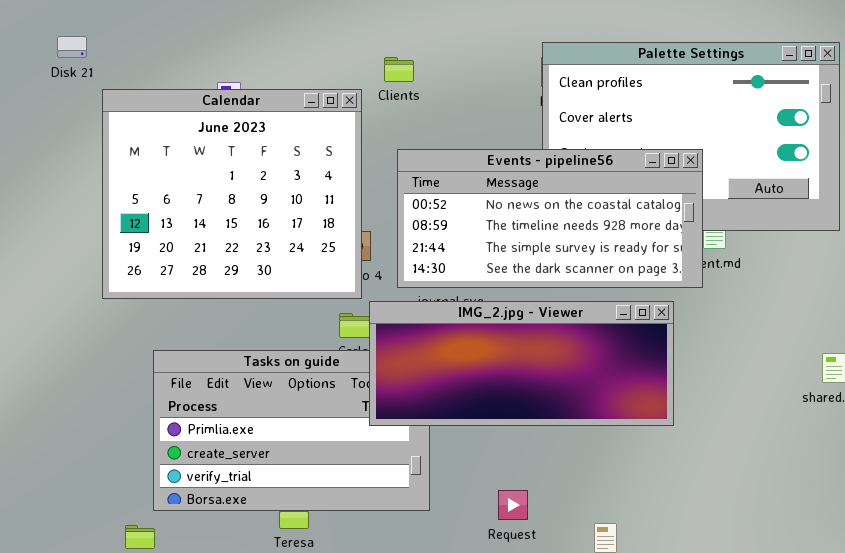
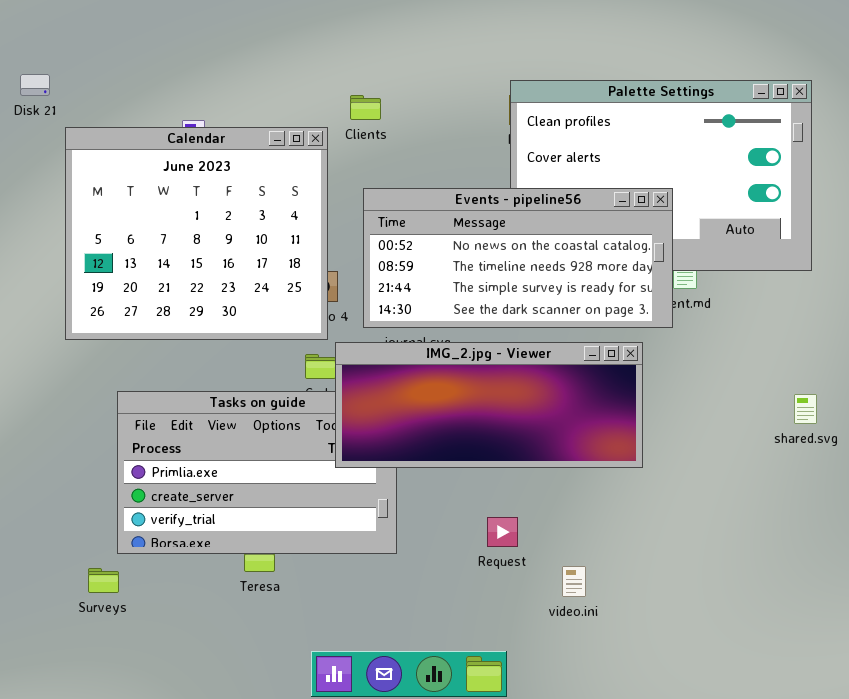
Request: [498,490,528,520] -> [487,517,518,547], moved

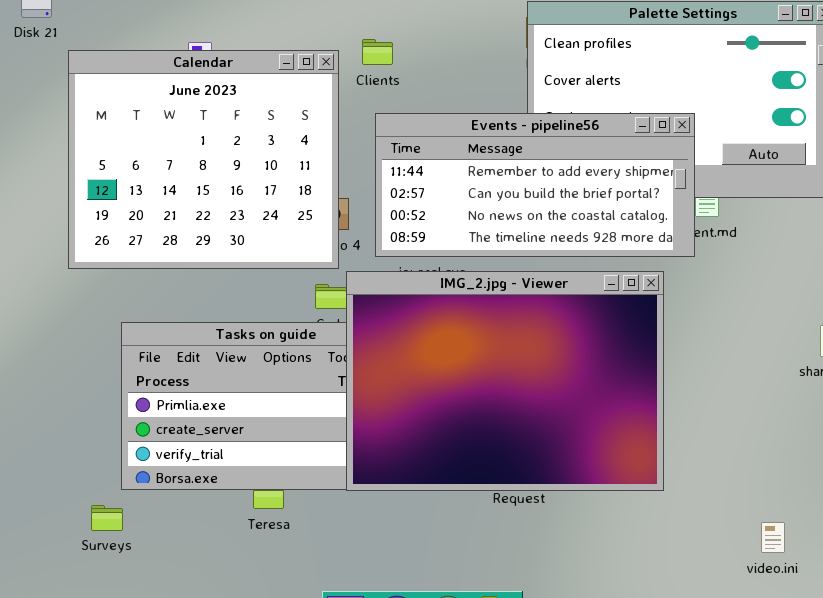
Clients: [350,95,381,120] -> [362,39,393,65], moved
Events - pipeline56: [363,188,673,328] -> [375,113,695,257], scrolled up 2 rows
IMG_2.jpg - Viewer: [335,342,643,468] -> [346,271,664,491], resized
video.ini: [562,566,586,597] -> [761,522,785,553], moved

